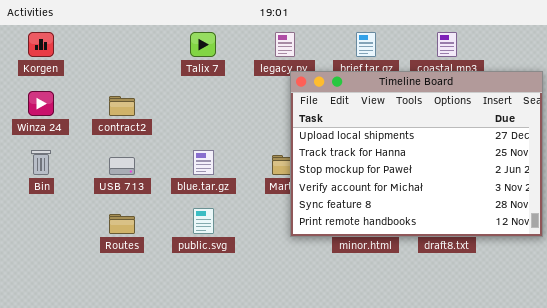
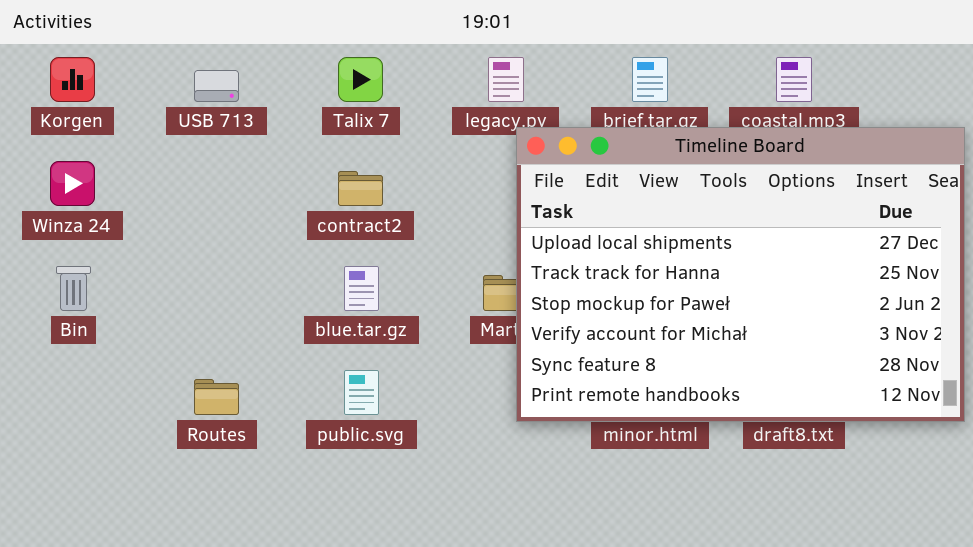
contract2: [109,96,135,116] -> [338,171,383,206], moved
USB 713: [109,157,135,175] -> [194,70,239,102], moved

